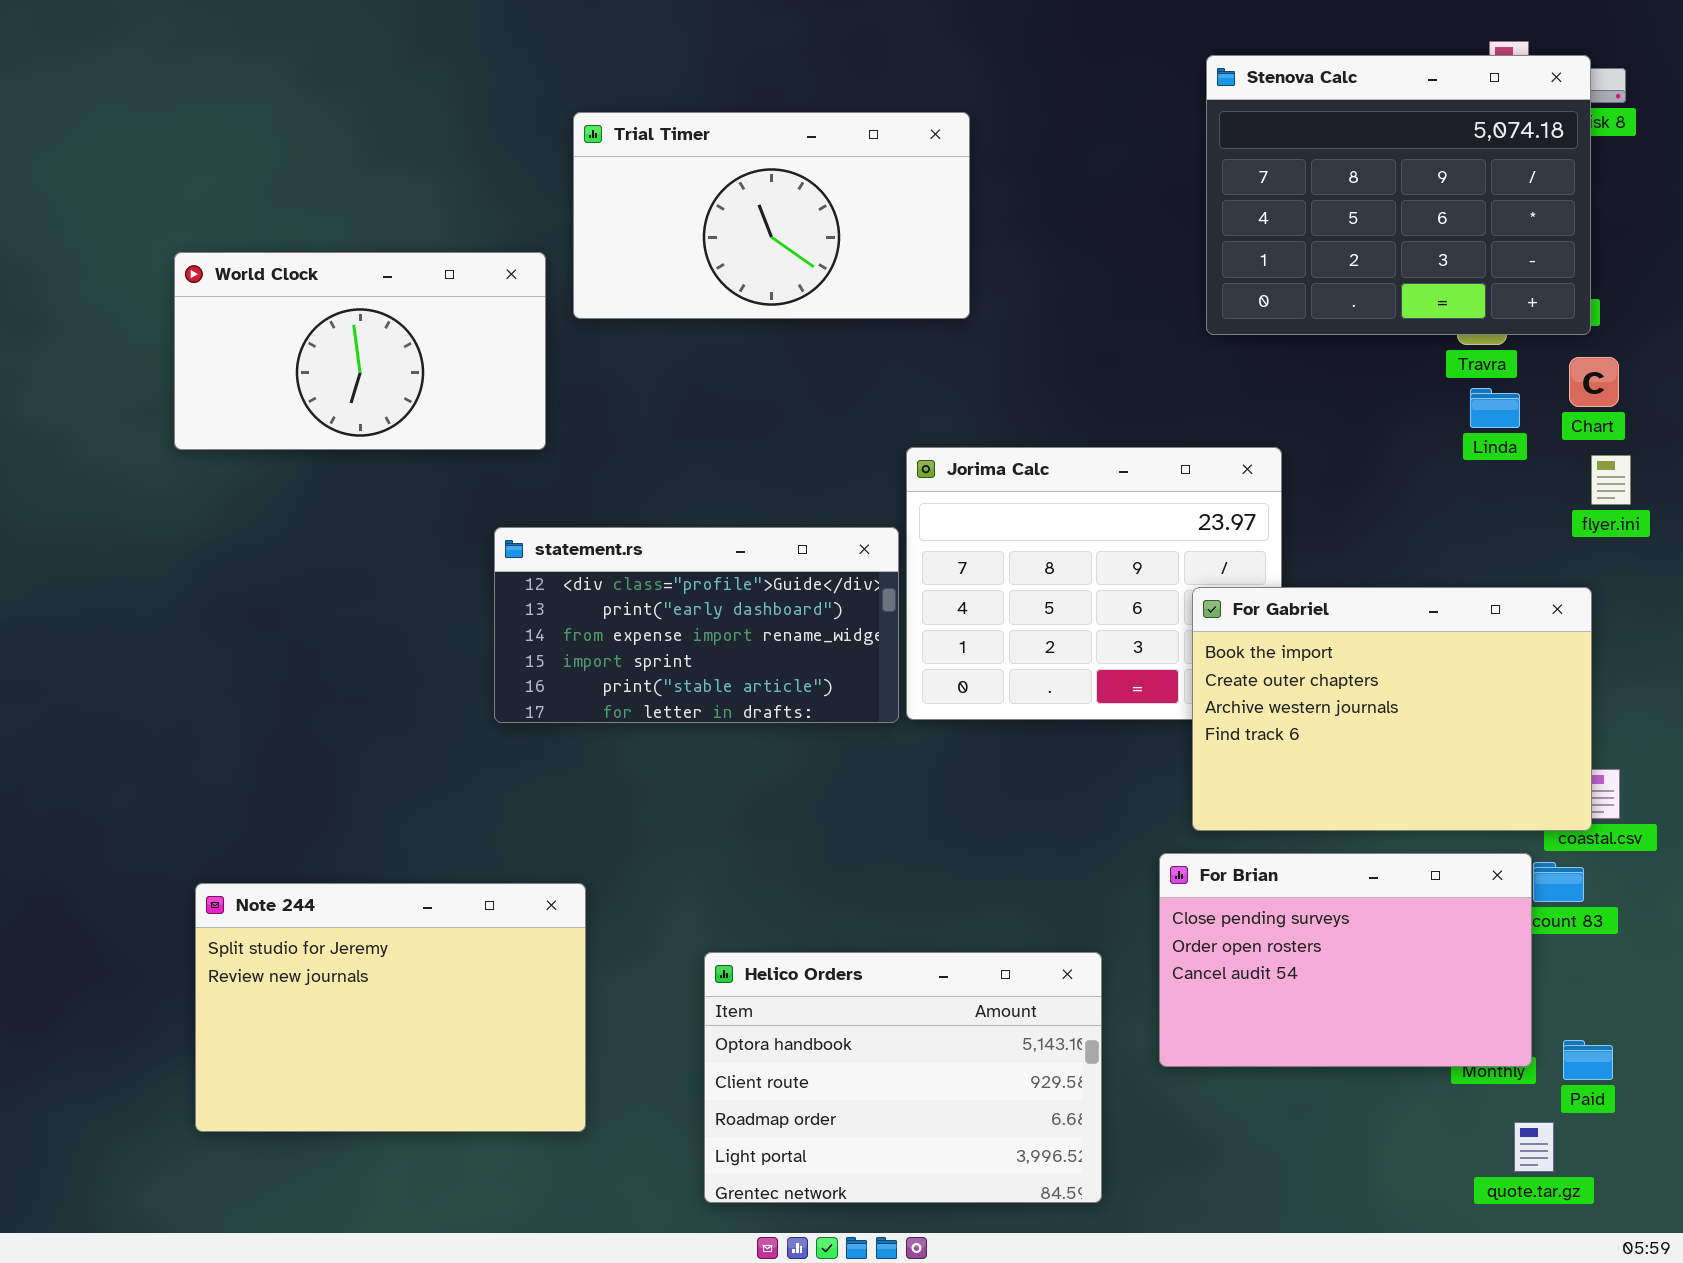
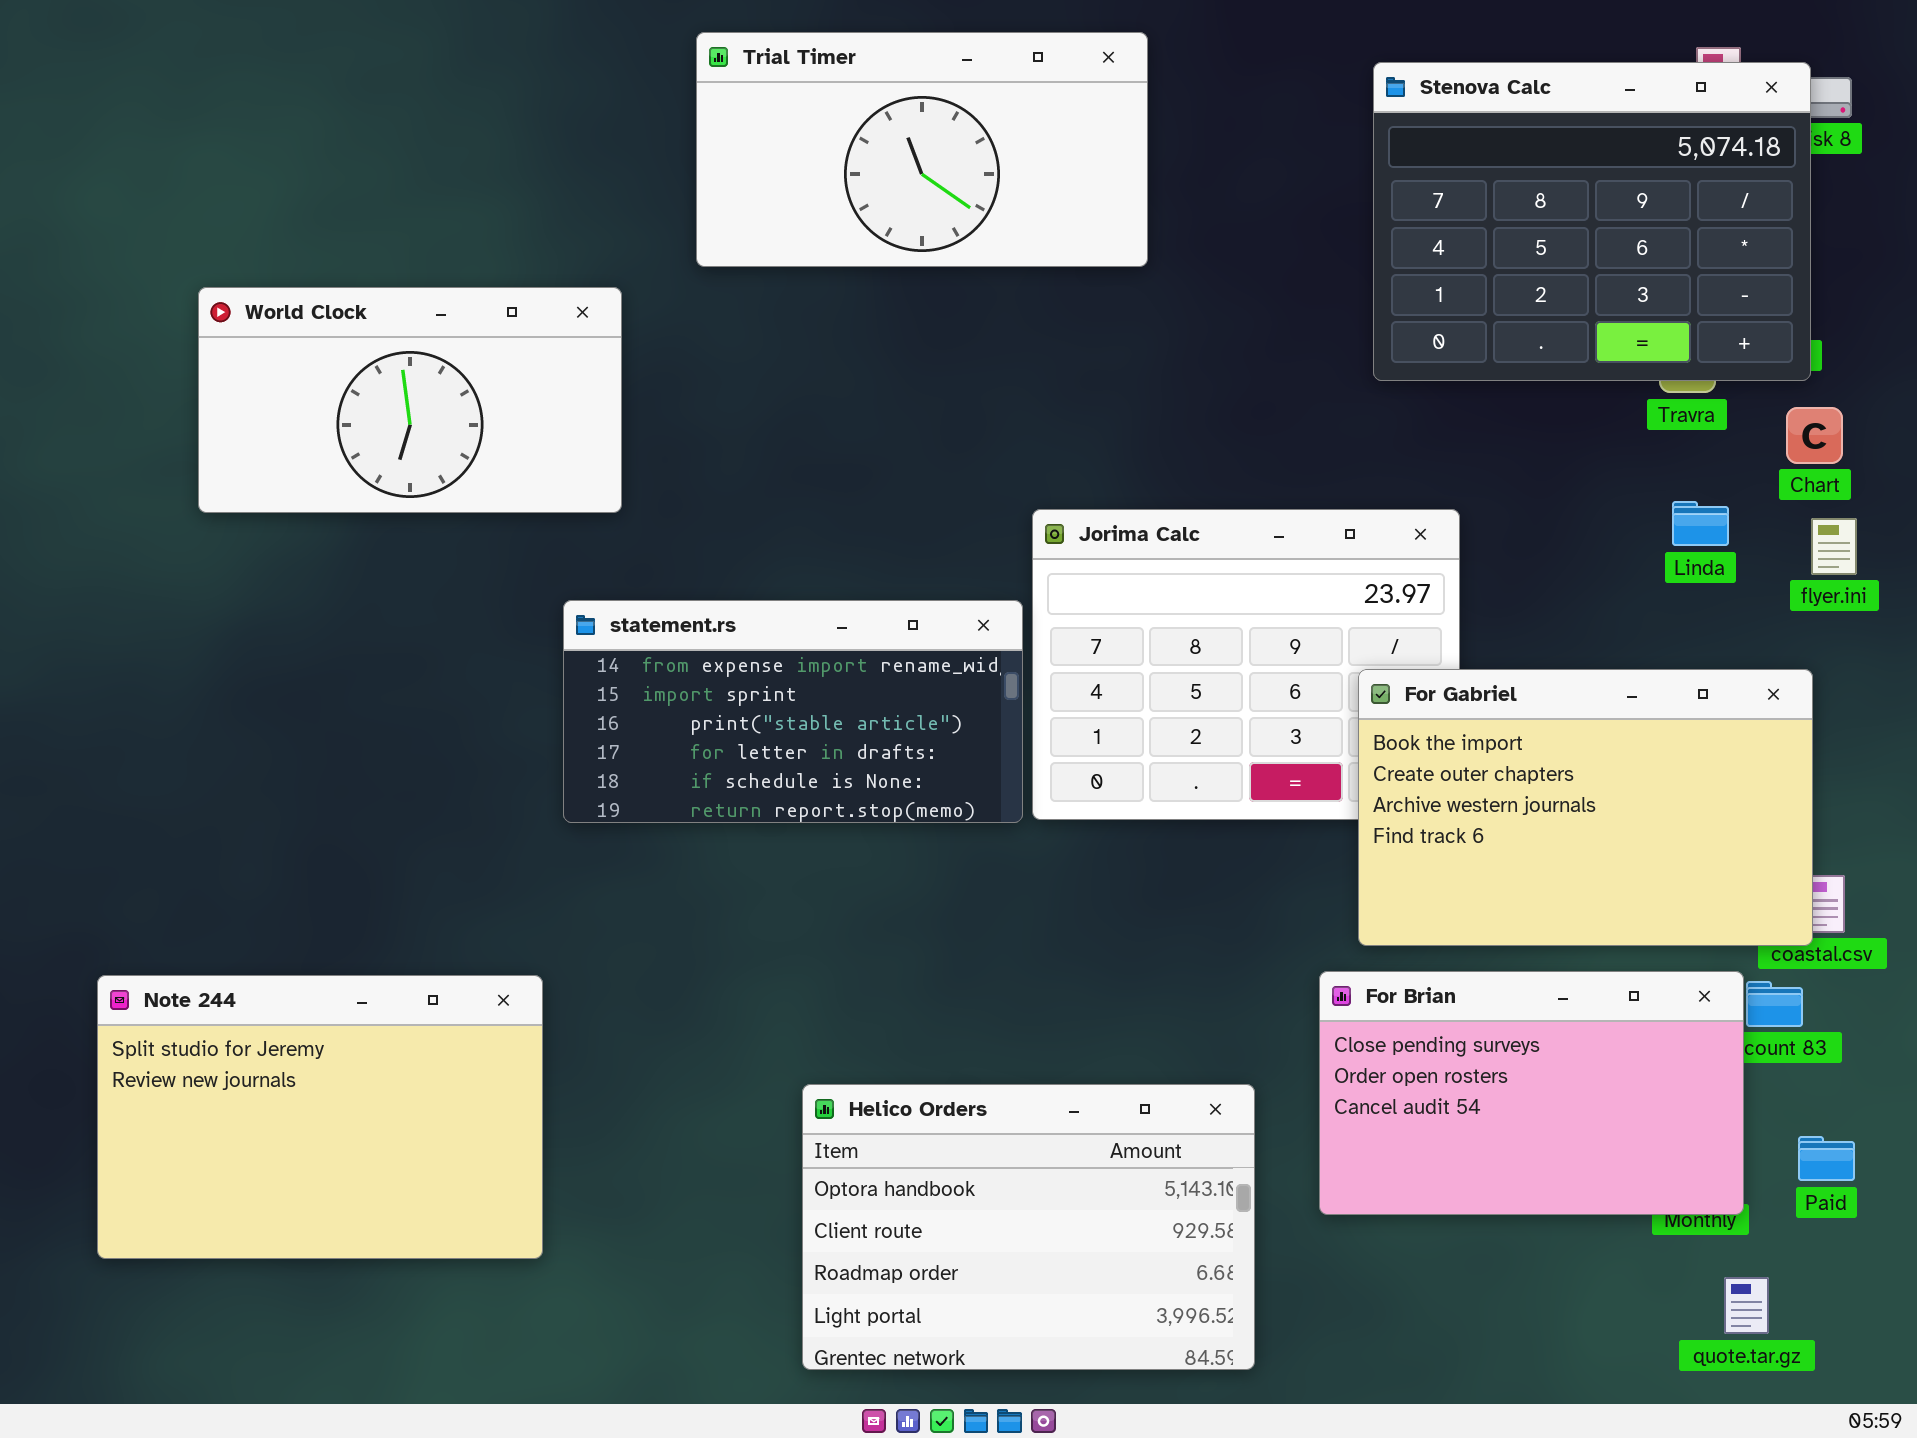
Trial Timer: [573,112,970,319] -> [696,32,1148,267], moved
Linda: [1470,388,1520,428] -> [1672,501,1729,546], moved
statement.rs: [494,527,899,723] -> [563,600,1023,823], scrolled down 2 rows
Note 244: [195,883,586,1132] -> [97,975,543,1259], moved
Paid: [1563,1040,1613,1080] -> [1798,1136,1855,1181], moved

